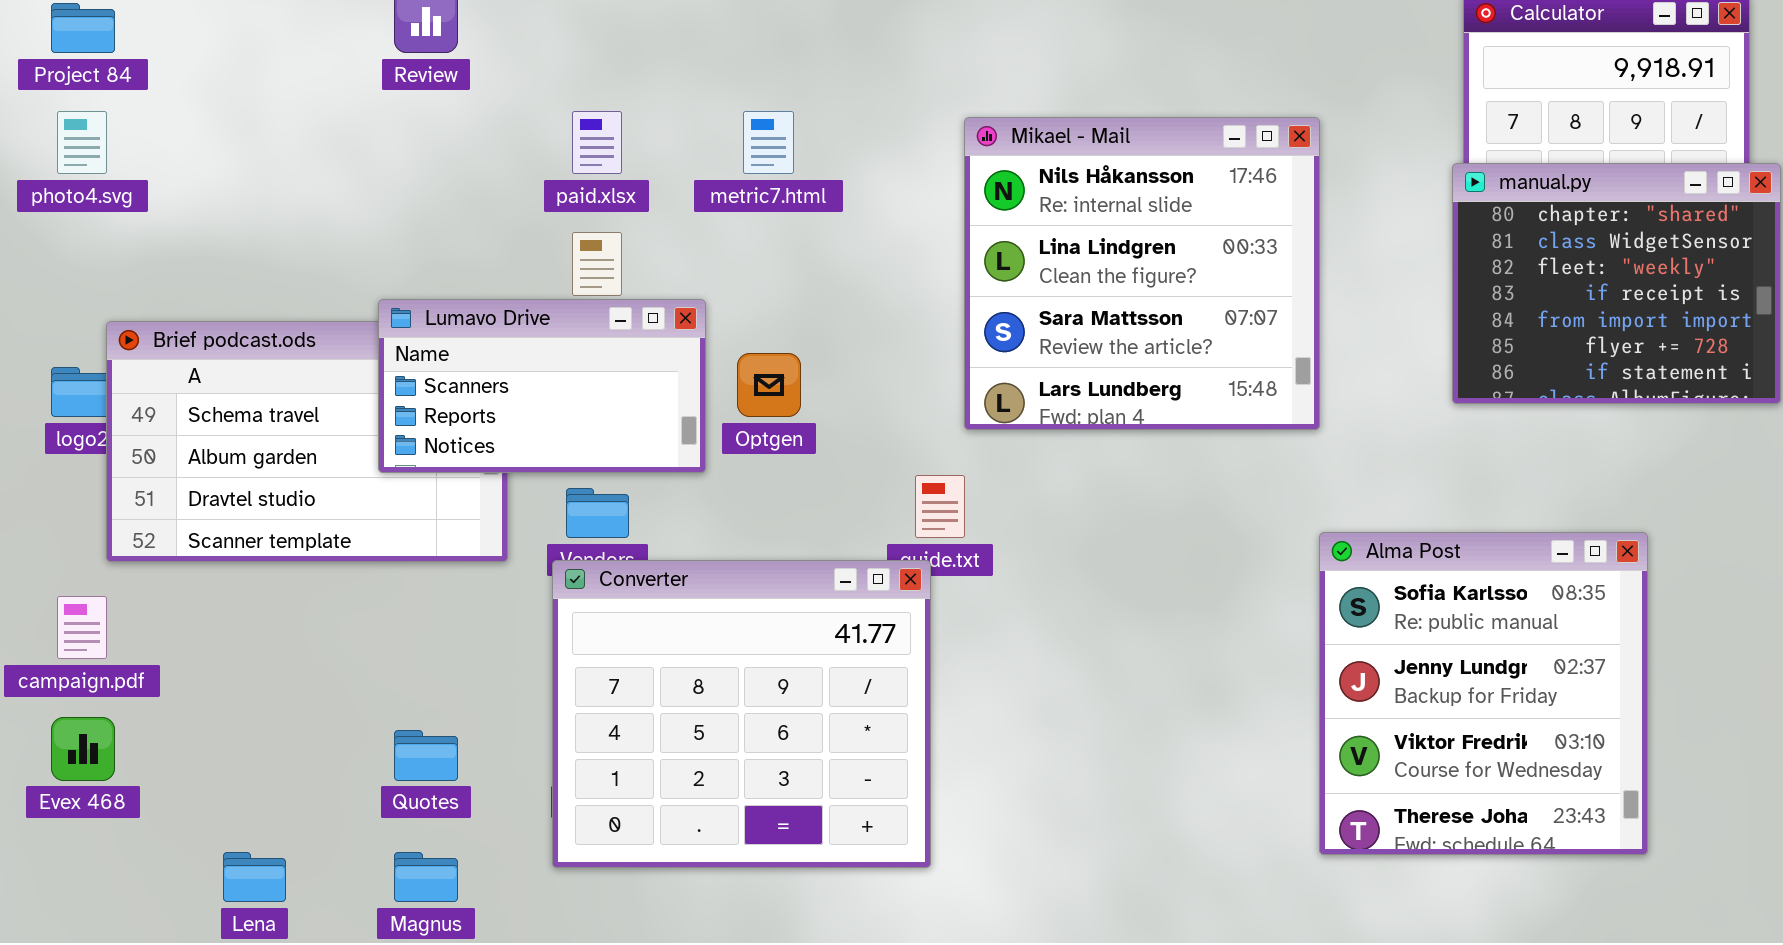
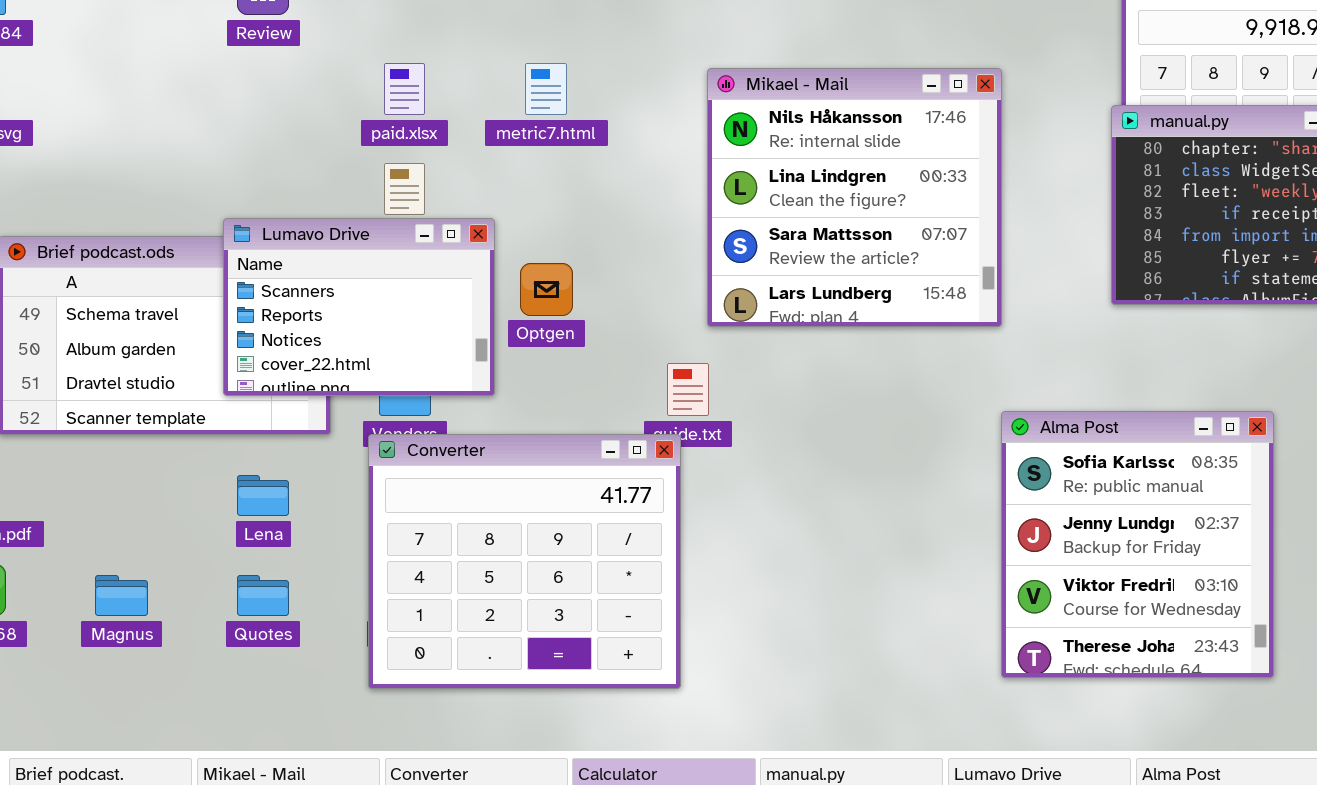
Lumavo Drive: [378,299,706,473] -> [223,218,495,396], resized
Lena: [223,852,286,902] -> [237,475,289,516], moved
Magnus: [394,852,458,902] -> [95,575,148,616], moved

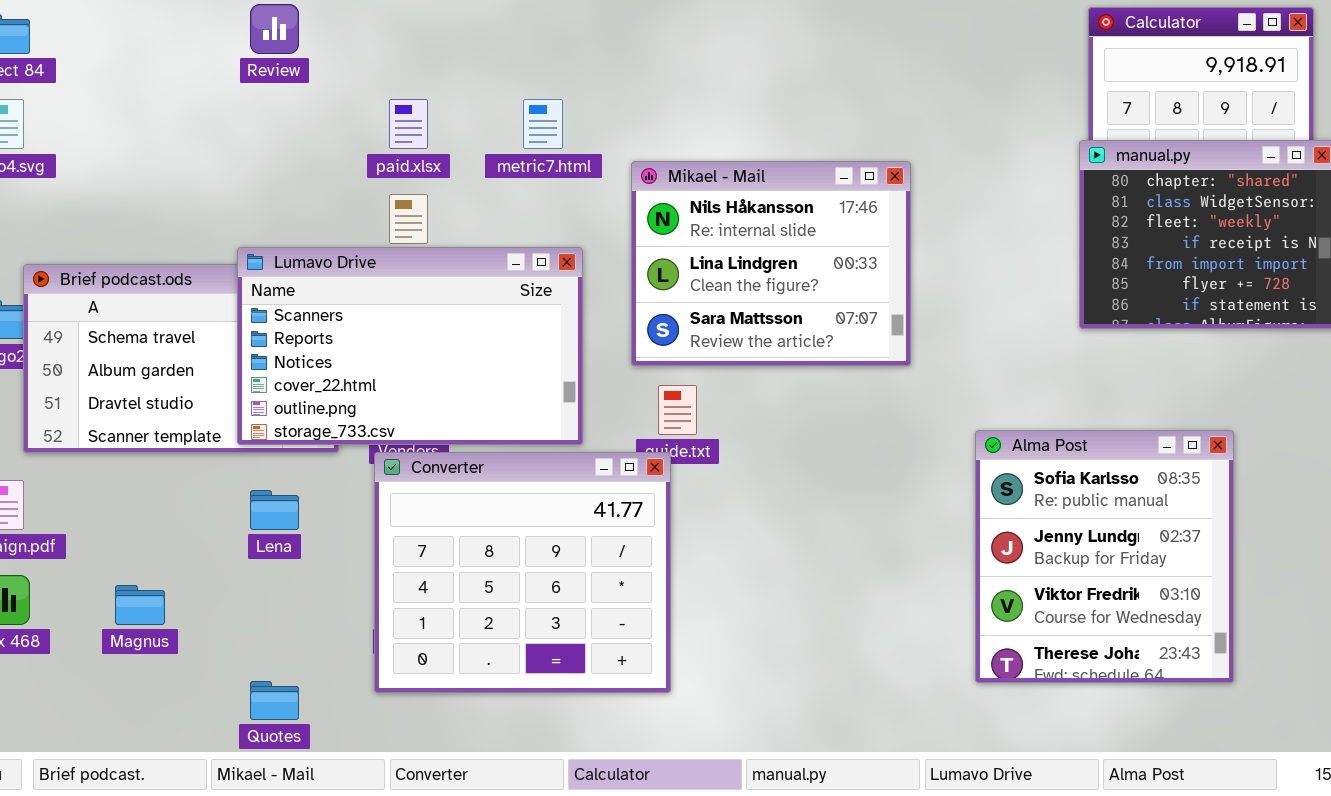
Mikael - Mail: [707,68,1002,327] -> [631,161,911,366], moved, resized
Lumavo Drive: [223,218,495,396] -> [237,247,583,445], resized
Quotes: [237,575,289,616] -> [250,681,299,720], moved

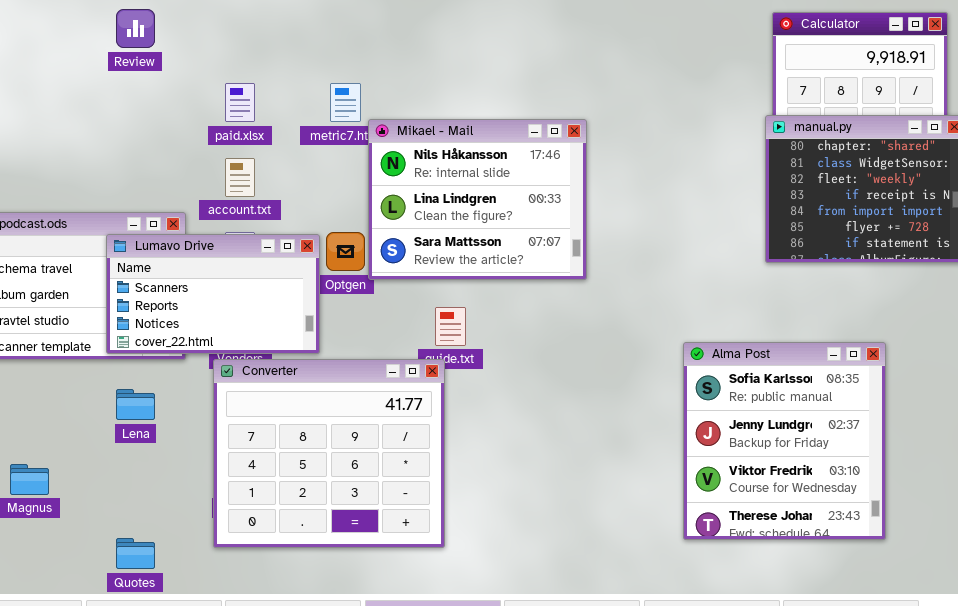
Mikael - Mail: [631,161,911,366] -> [368,119,587,280], moved
Lumavo Drive: [237,247,583,445] -> [106,234,320,354], resized

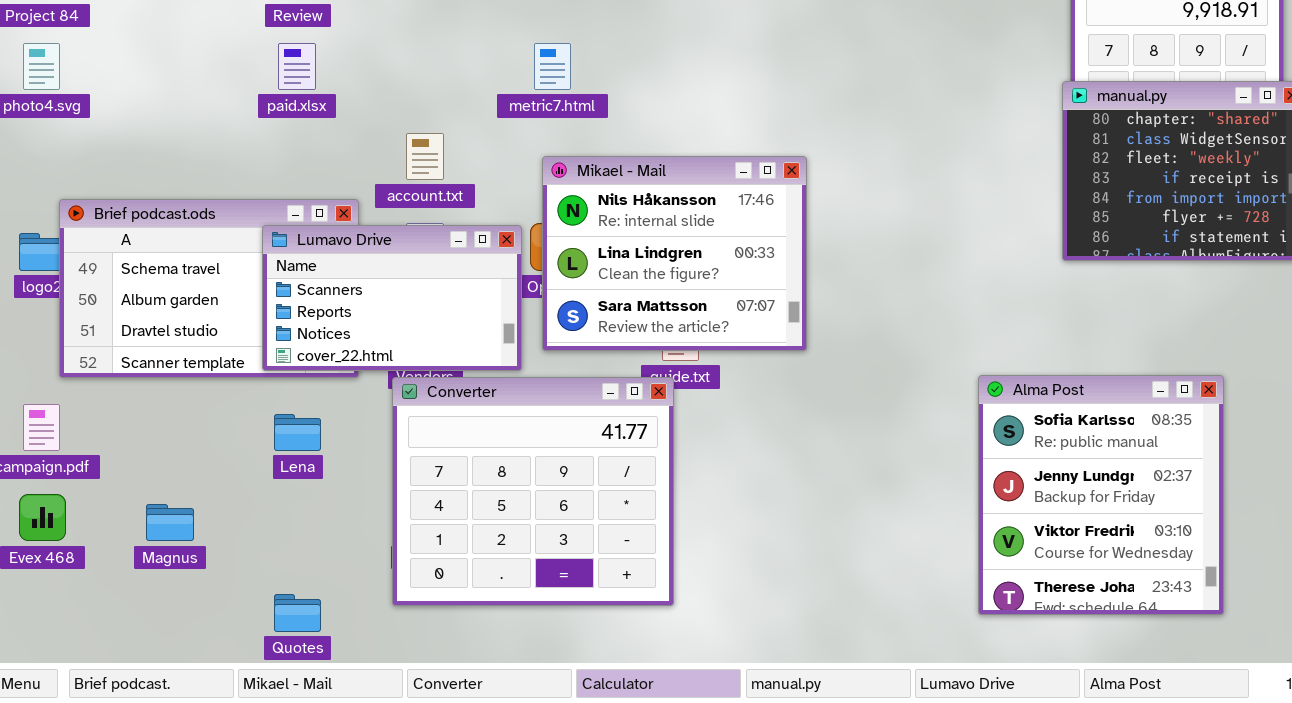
paid.xlsx: [225,83,255,122] -> [278,43,316,90], moved
Mikael - Mail: [368,119,587,280] -> [542,156,807,351], moved
Alma Post: [683,342,886,540] -> [978,375,1224,615], moved

